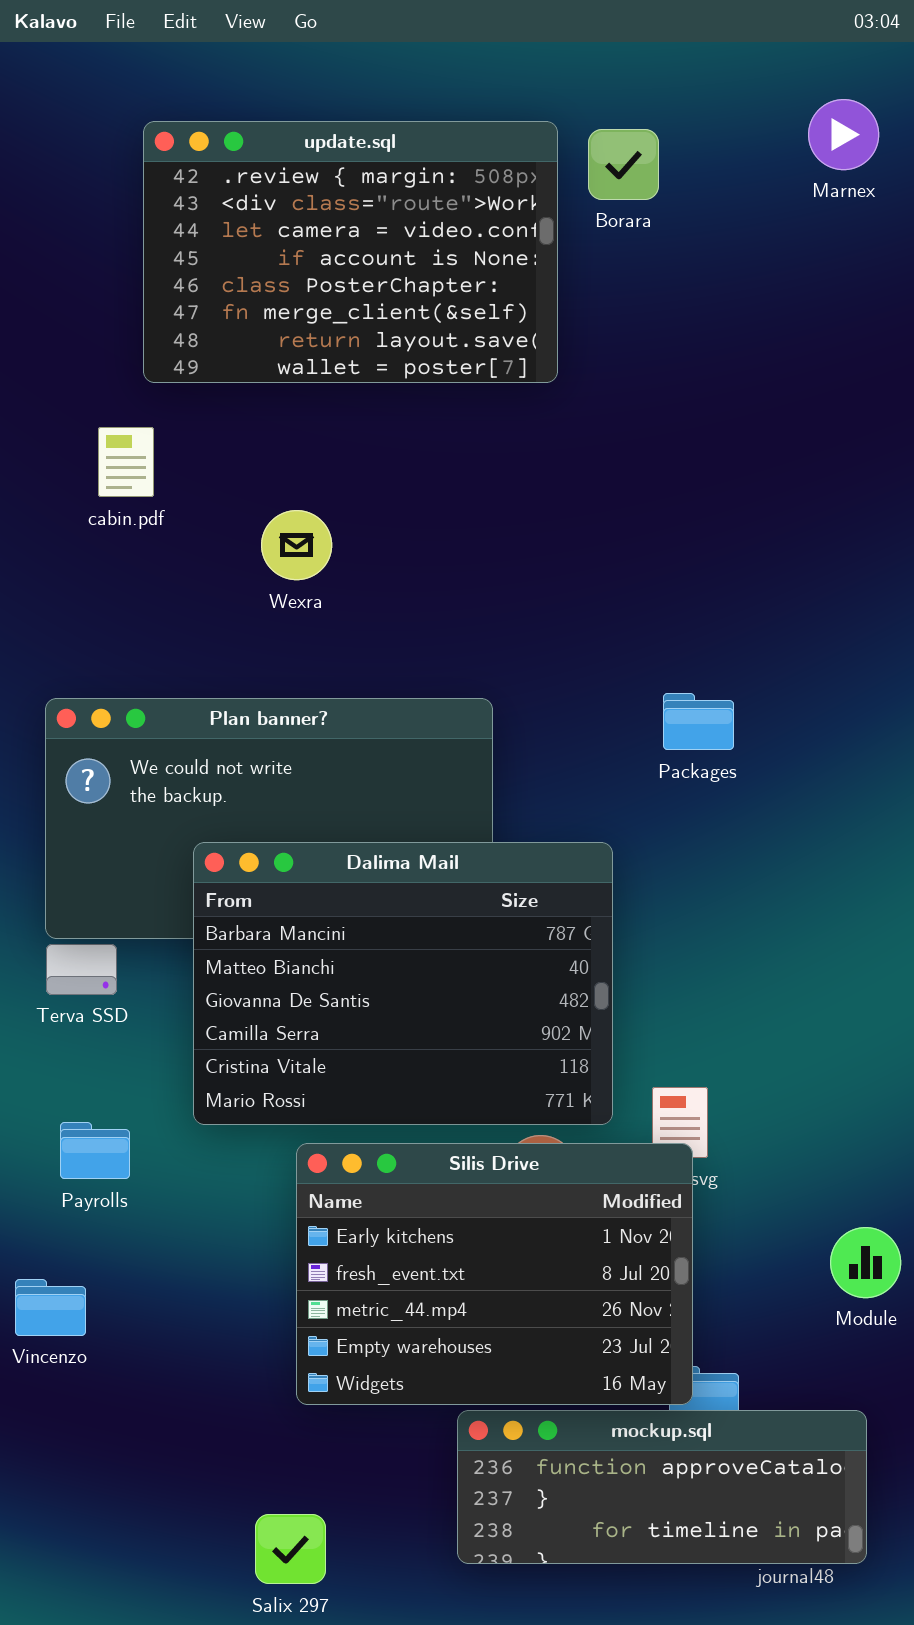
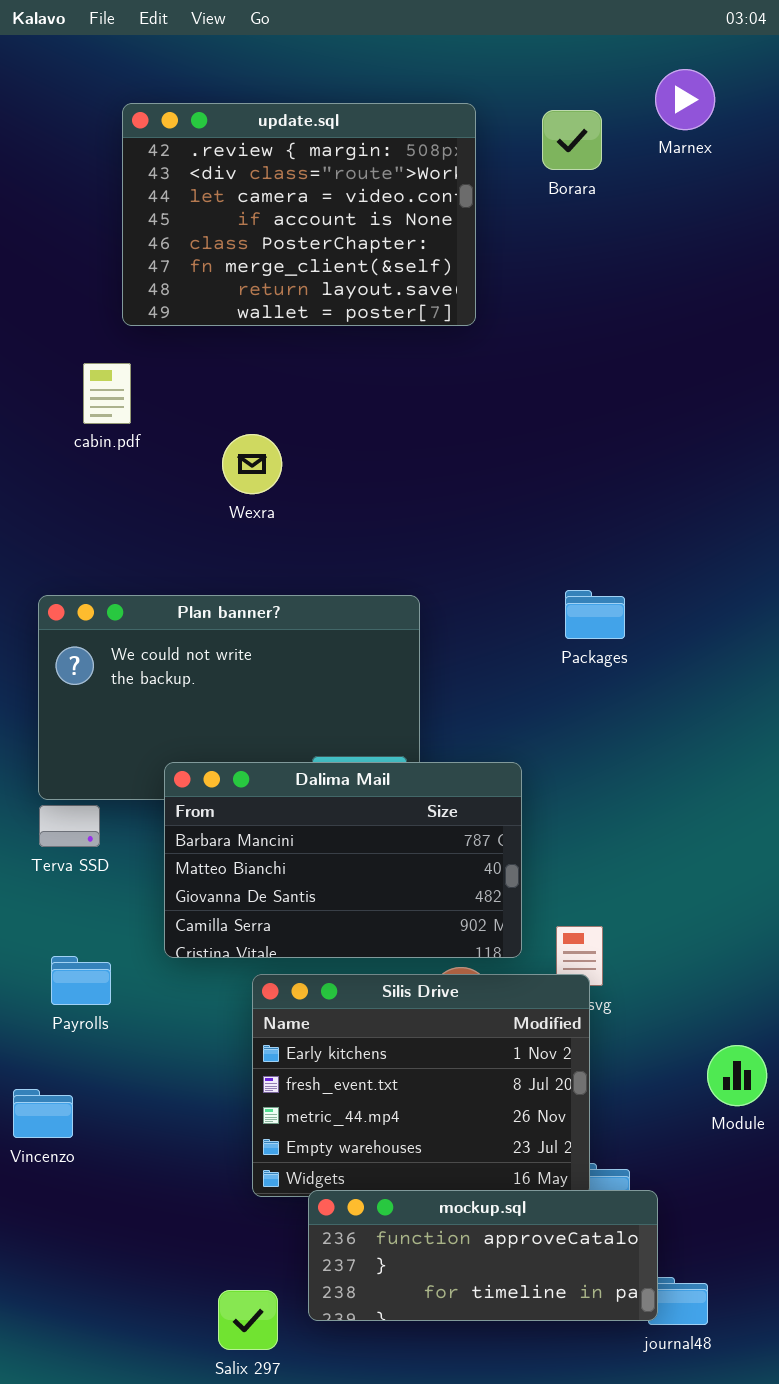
Marnex: [808,99,879,170] -> [655,69,715,130], moved
Borara: [588,129,659,200] -> [542,110,602,170], moved
Dalima Mail: [193,842,613,1125] -> [164,762,522,958], resized
mockup.sql: [457,1410,867,1564] -> [308,1190,658,1321], moved

